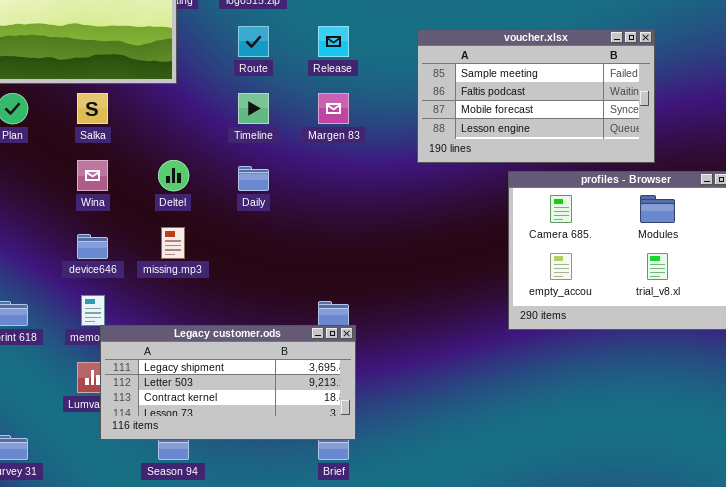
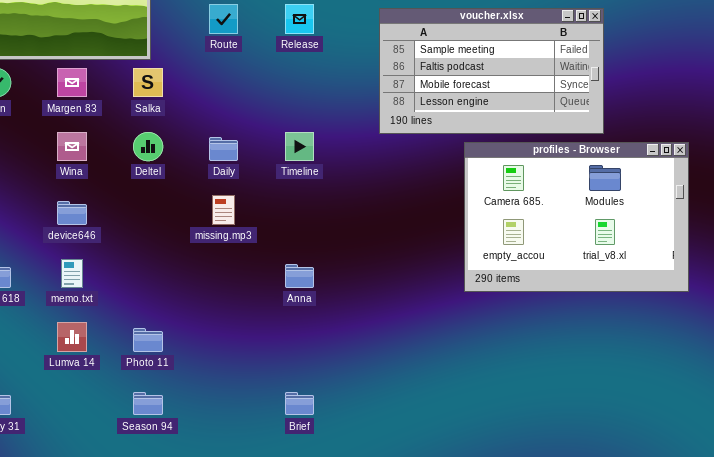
Salka: [77,93,108,124] -> [133,68,163,97], moved
Timeline: [238,93,269,124] -> [285,132,314,161], moved
Margen 83: [318,93,349,124] -> [57,68,87,97], moved
missing.mp3: [161,227,185,259] -> [212,195,235,225], moved
Legacy customer.ods: [100,325,356,440] -> none, closed

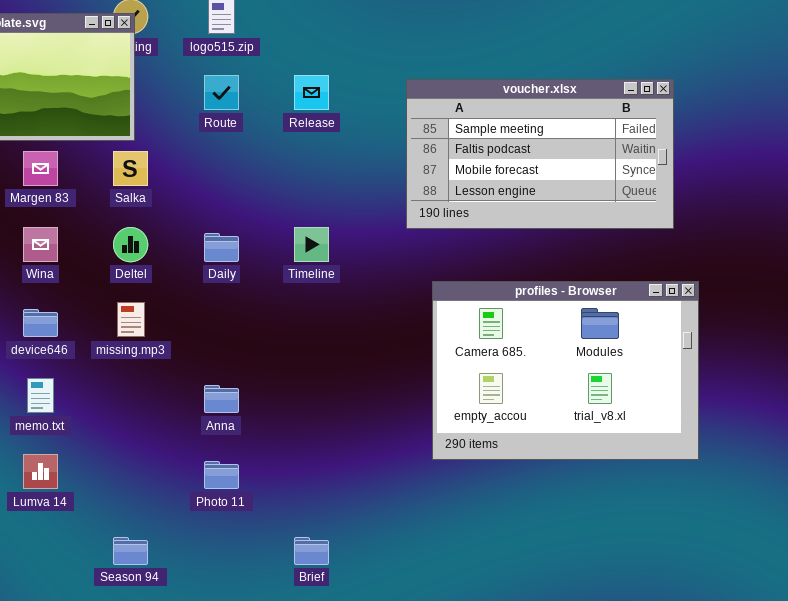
profiles - Browser: [464,142,689,292] -> [432,281,699,460], moved
missing.mp3: [212,195,235,225] -> [117,302,145,337], moved
Anna: [285,264,314,288] -> [204,385,239,413], moved
Photo 11: [133,328,163,352] -> [204,461,239,489], moved

